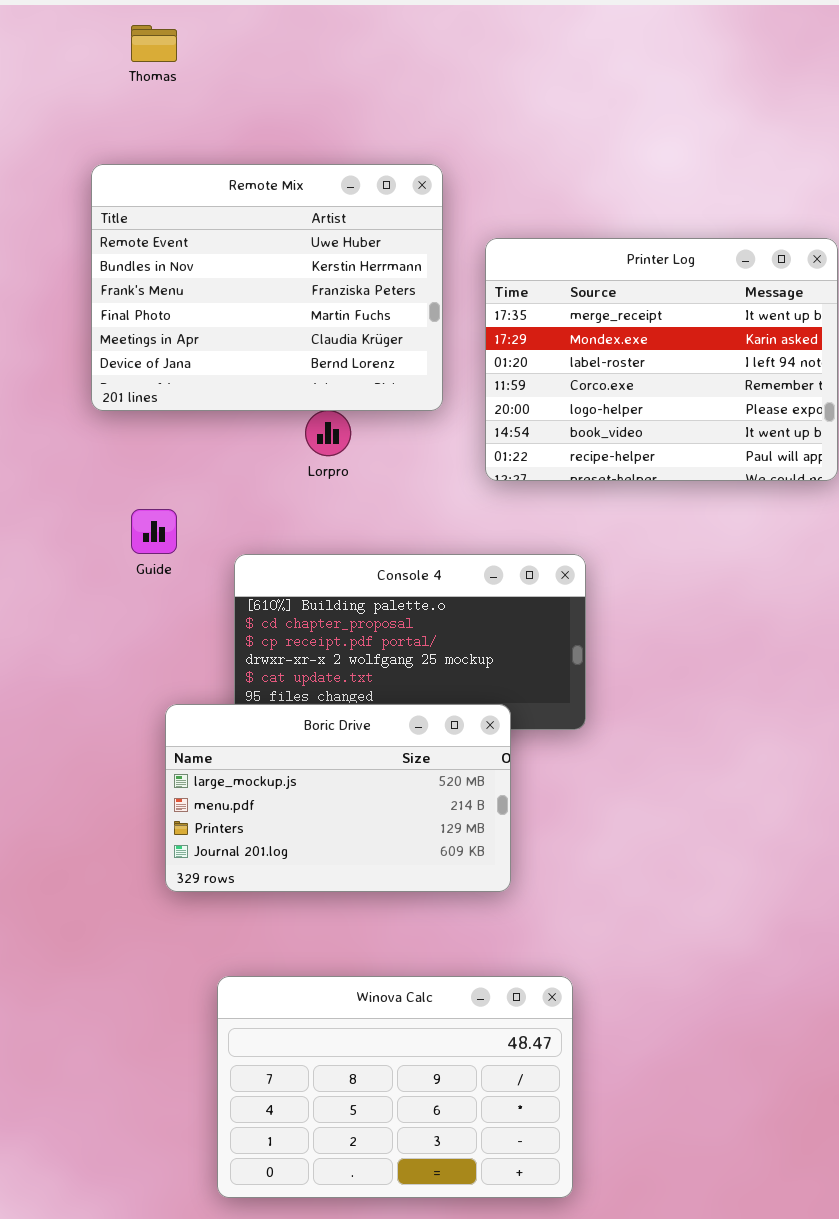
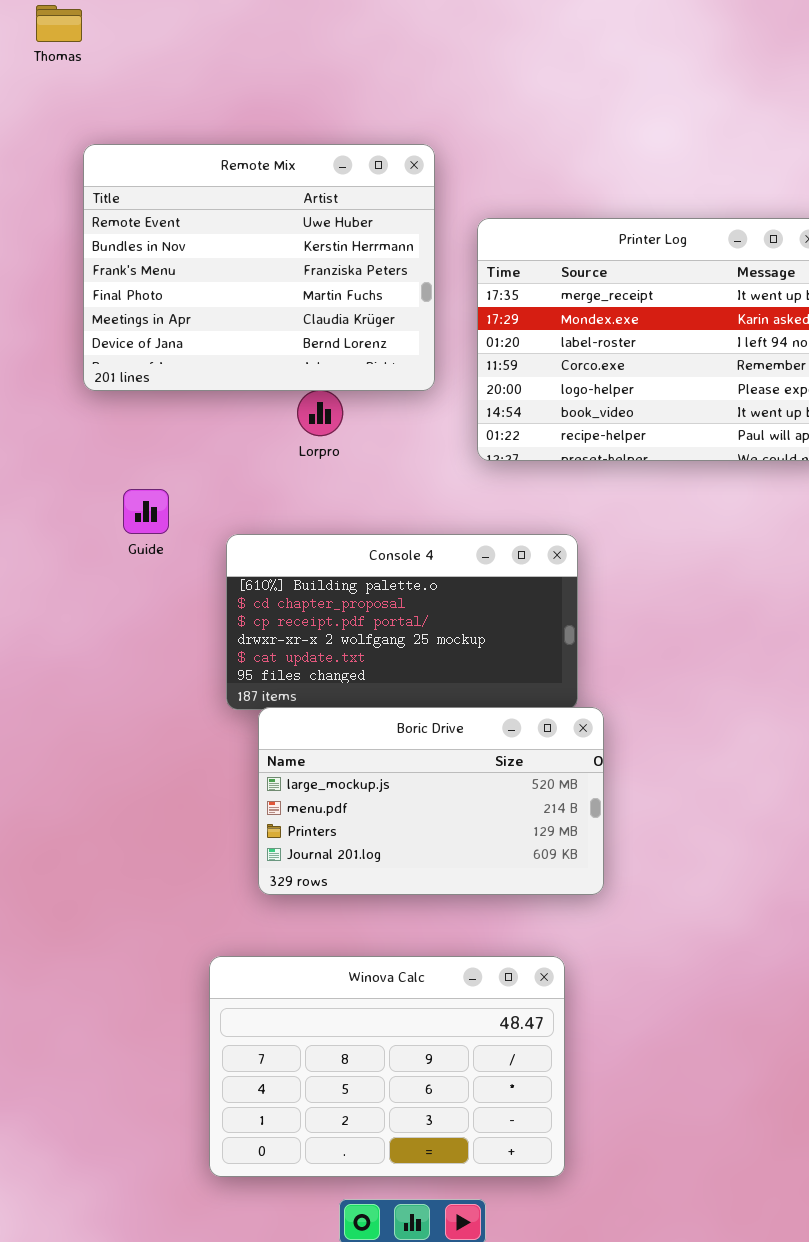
Thomas: [131,25,177,62] -> [36,5,82,42], moved
Boric Drive: [165,704,511,892] -> [258,707,604,895], moved

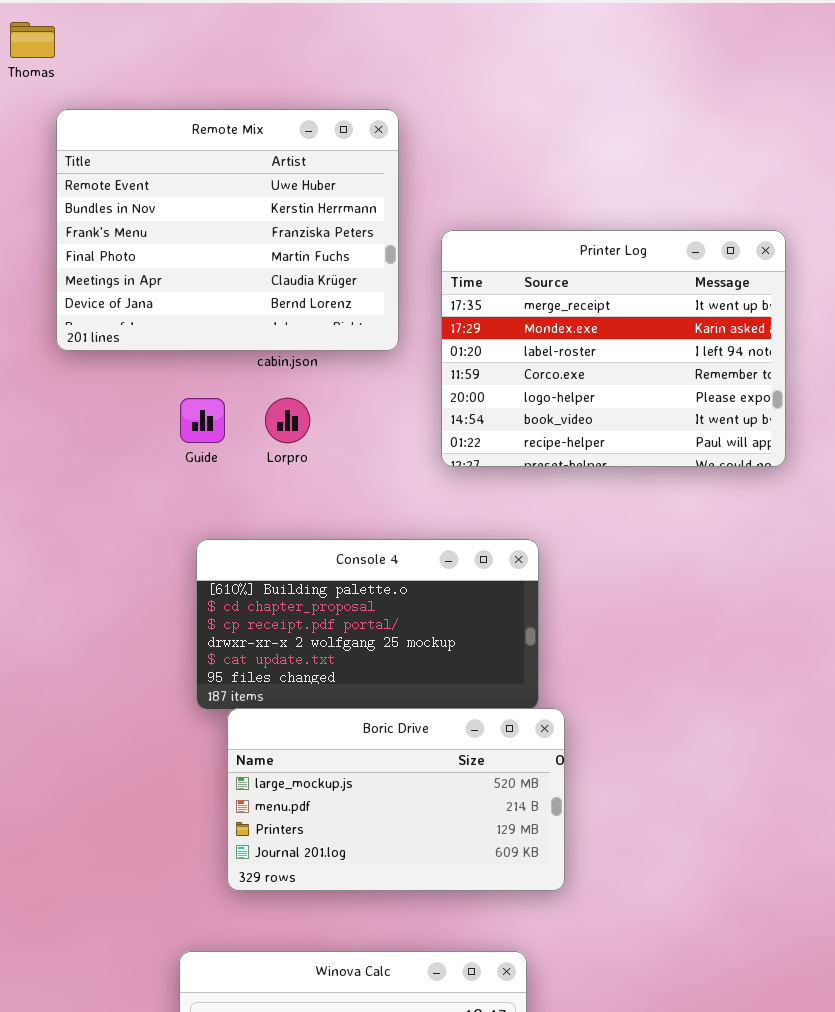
Remote Mix: [83,144,435,391] -> [56,109,399,351], moved
Guide: [123,489,169,534] -> [180,398,225,443], moved

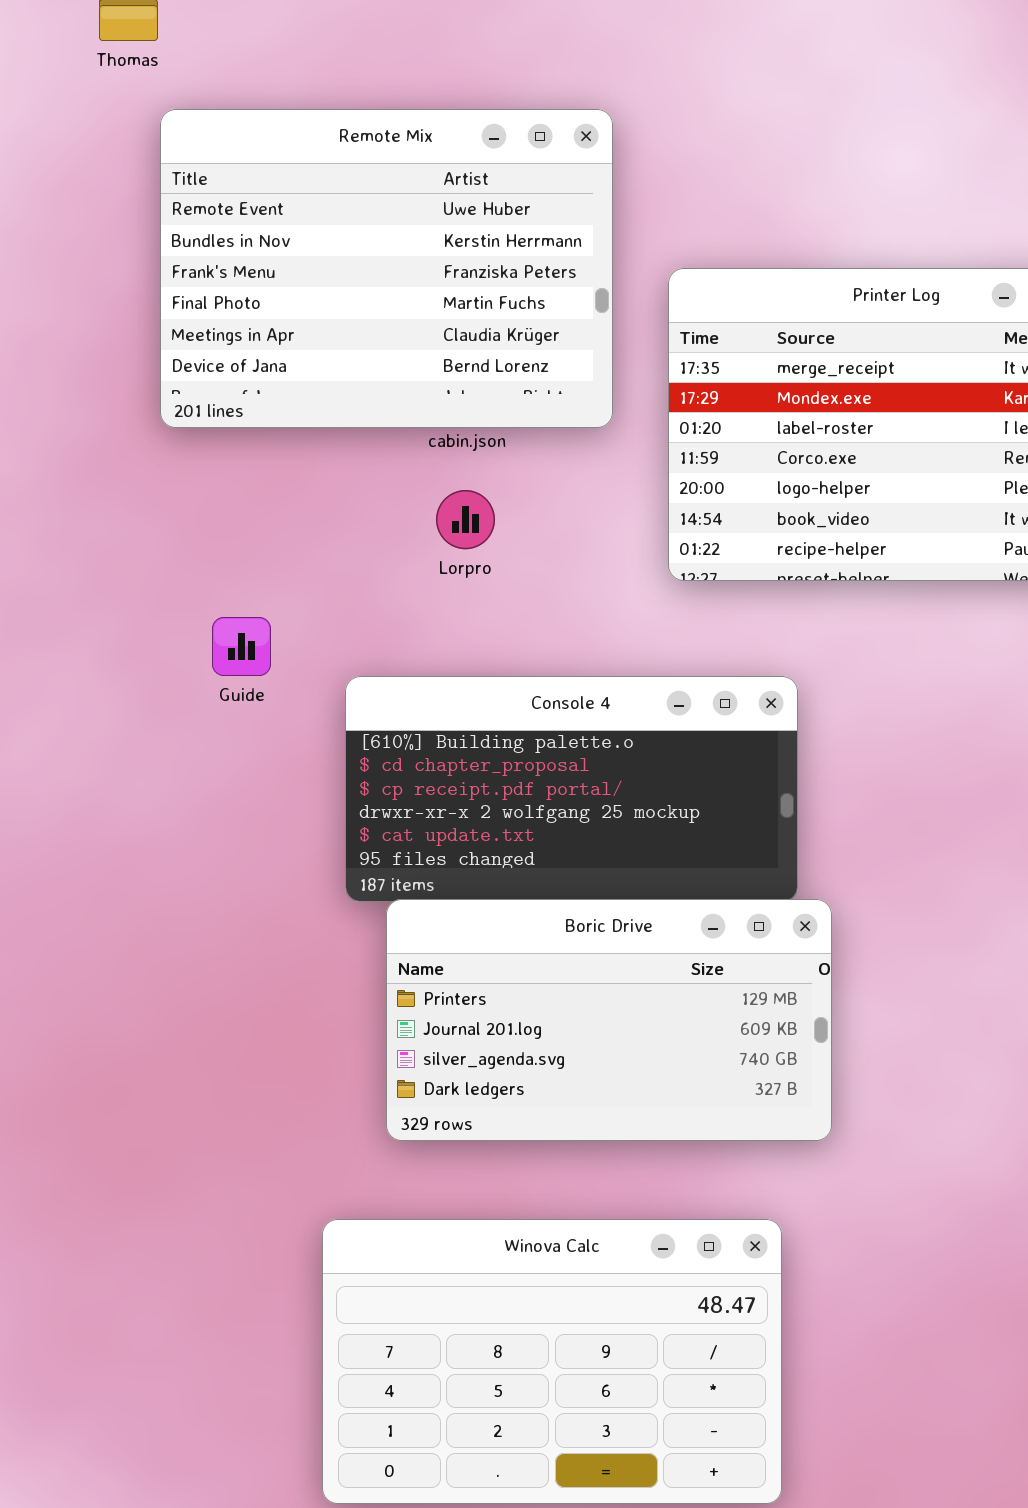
Guide: [180,398,225,443] -> [212,617,271,676], moved
Boric Drive: [227,708,565,891] -> [386,899,832,1141], scrolled down 2 rows

